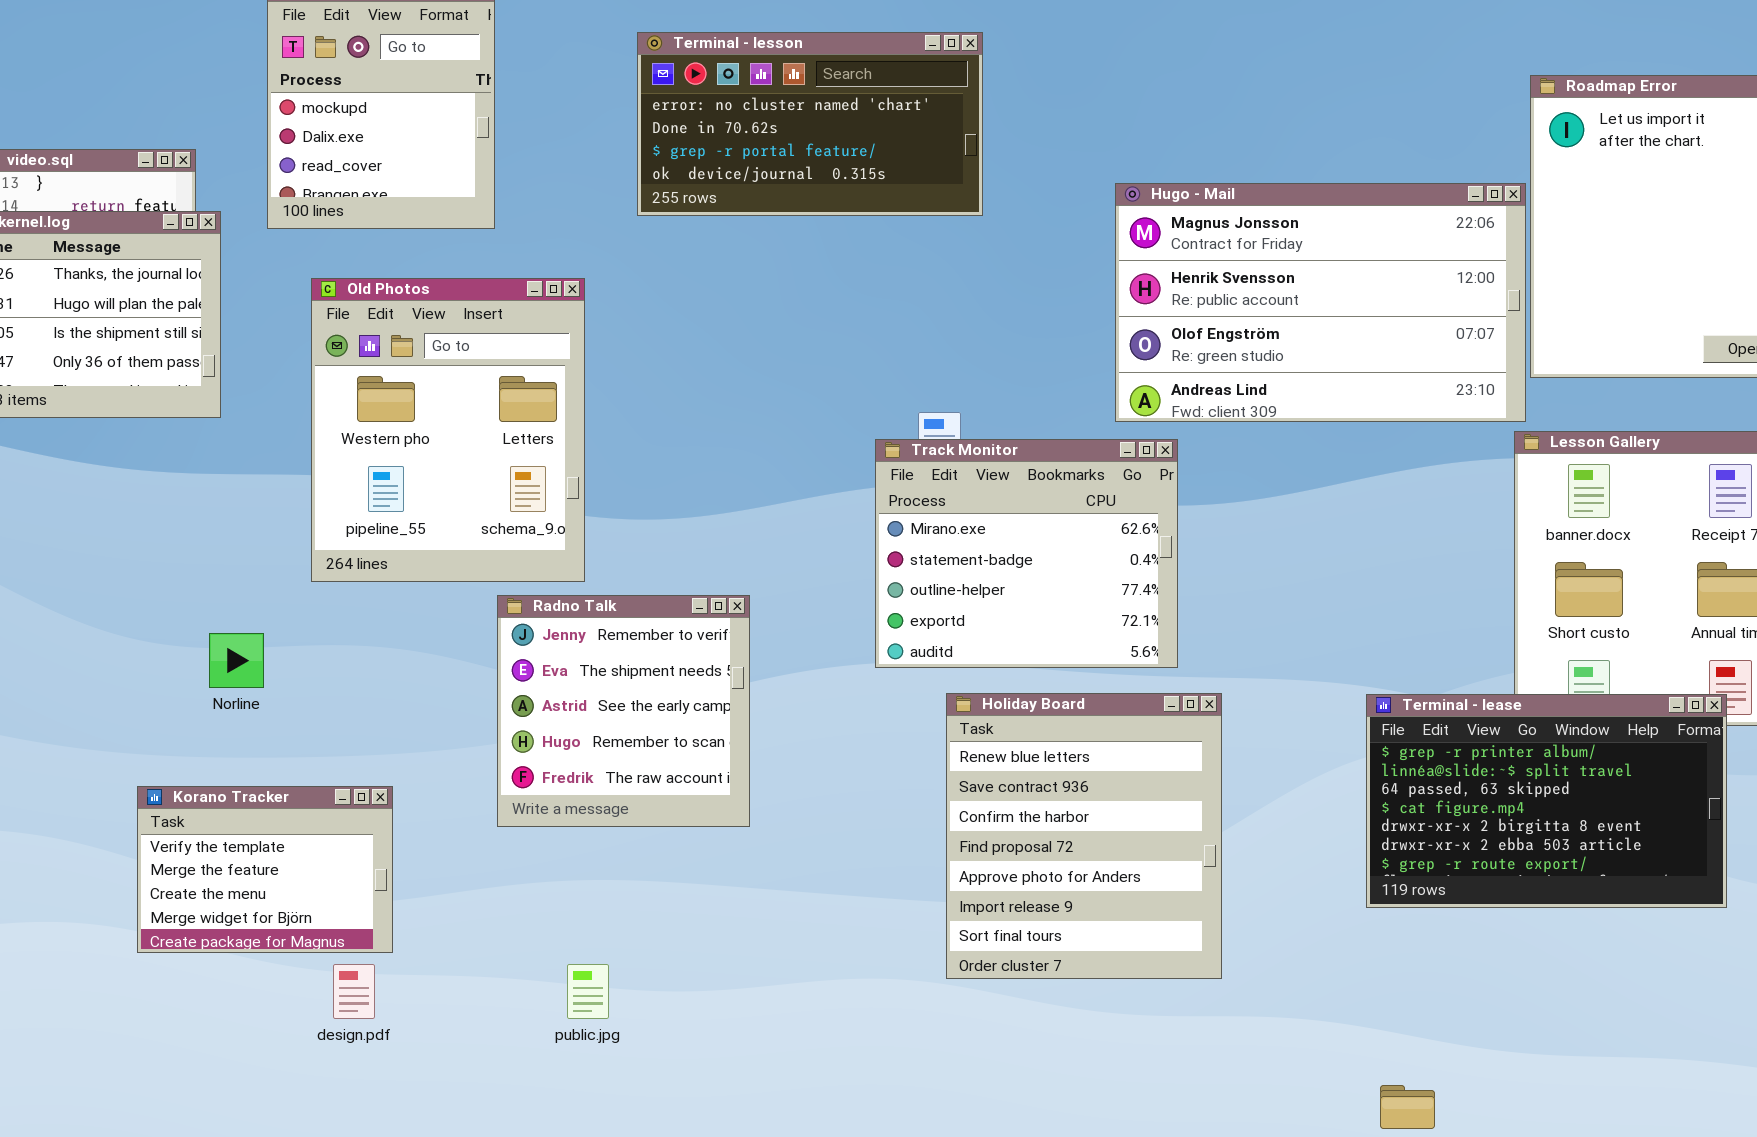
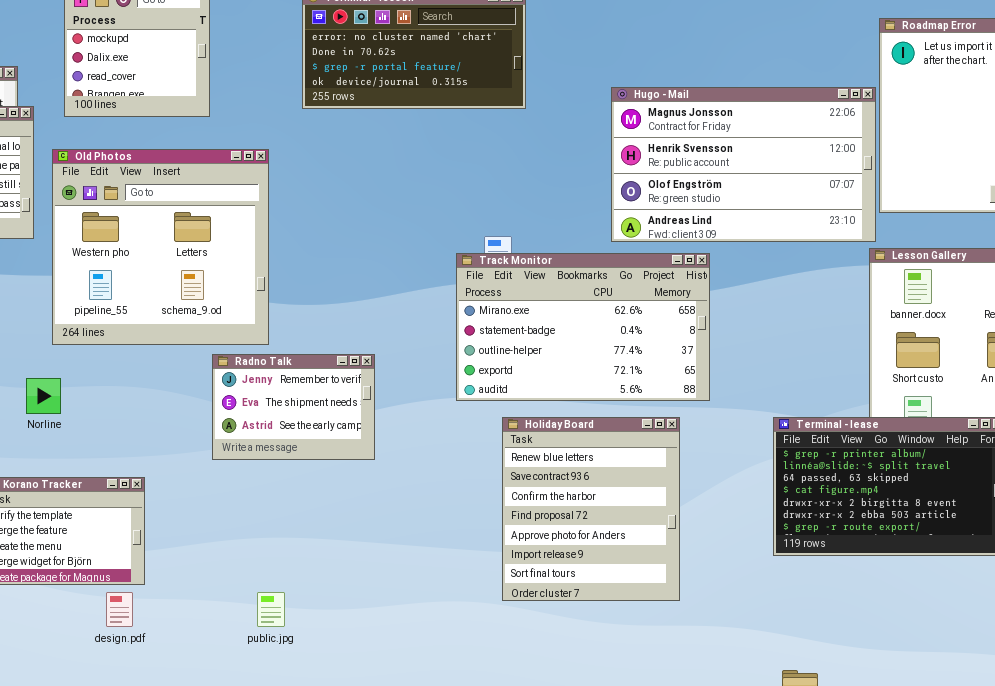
Old Photos: [311,278,585,582] -> [52,149,269,345], resized
Track Monitor: [875,439,1178,668] -> [456,253,710,401], resized
Radno Talk: [497,595,750,827] -> [212,354,375,460], resized

